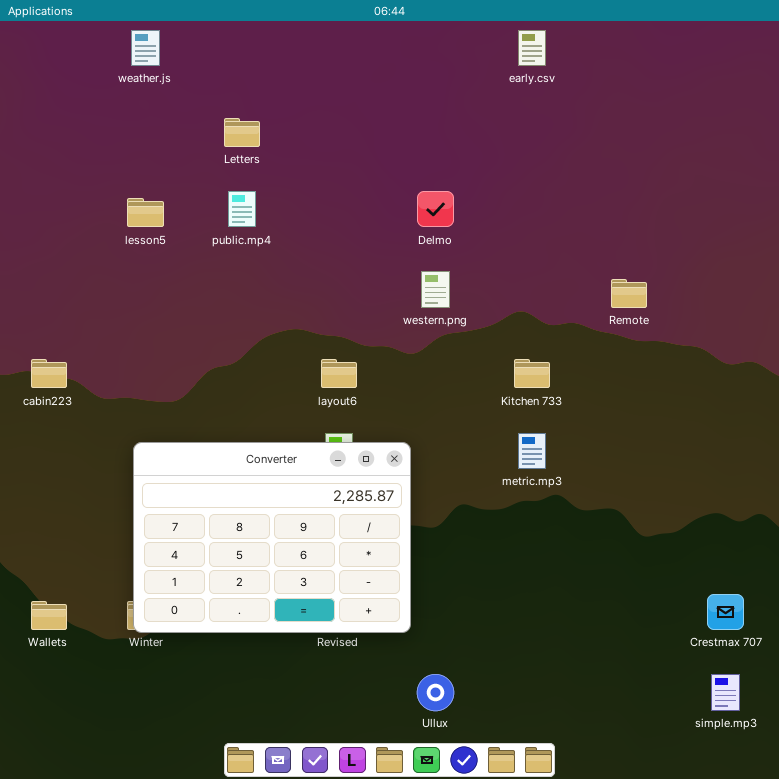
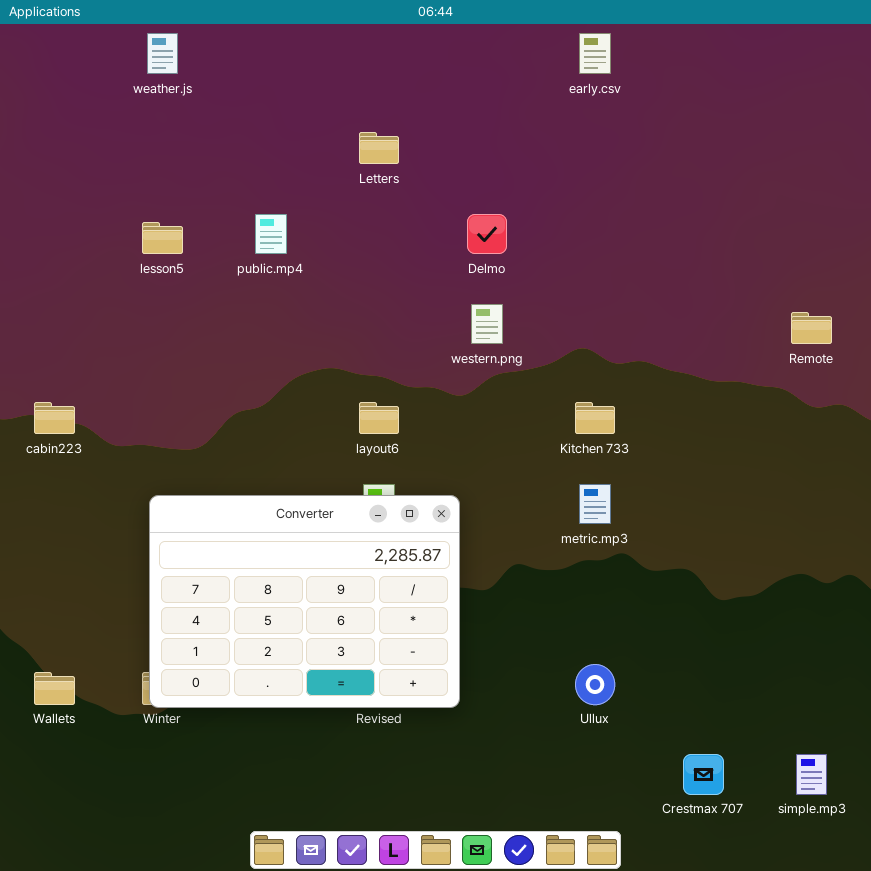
Letters: [224,118,260,147] -> [359,132,399,164], moved
Remote: [611,279,647,308] -> [791,312,832,344], moved
Crestmax 707: [707,594,744,630] -> [683,754,724,795], moved
Ullux: [417,674,454,711] -> [575,664,615,705], moved

